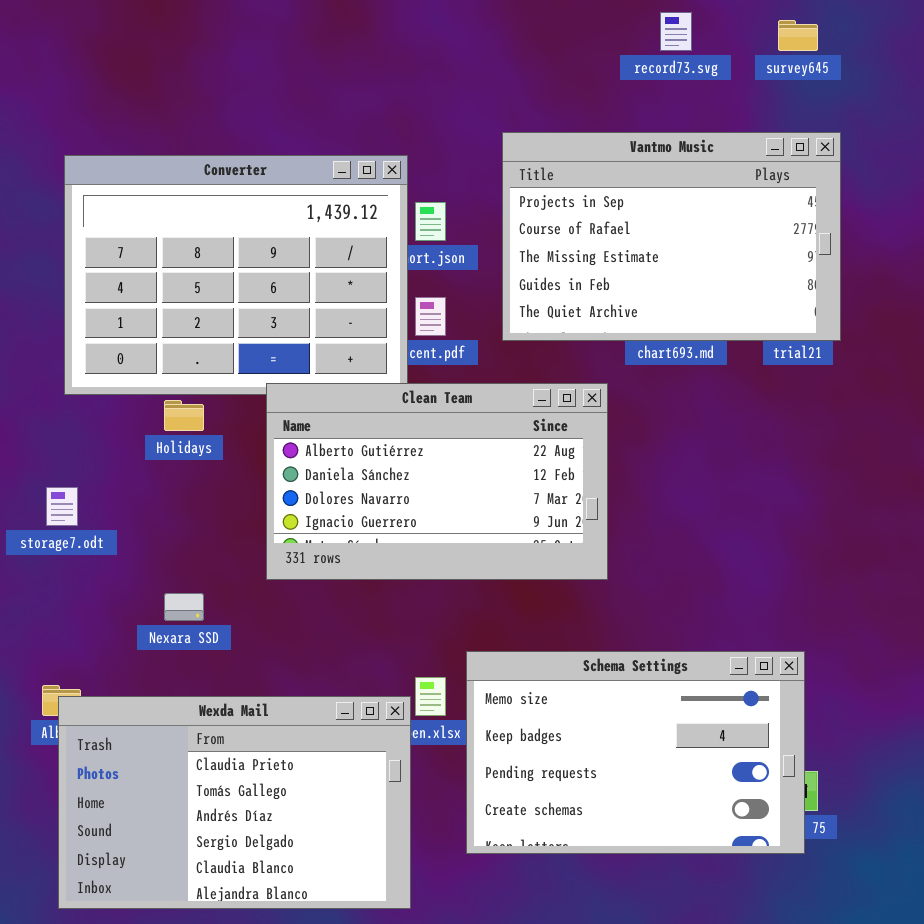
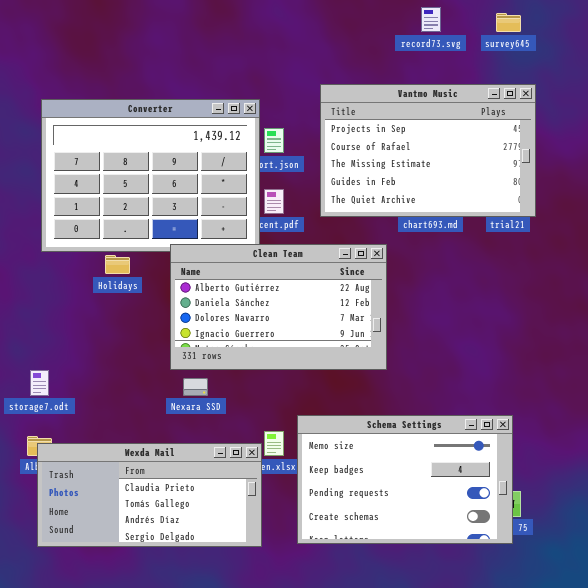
storage7.odt: [46,487,78,526] -> [30,370,49,396], moved
Nexara SSD: [164,593,204,621] -> [183,378,208,396], moved
Wexda Mail: [58,696,411,909] -> [37,443,262,547], resized

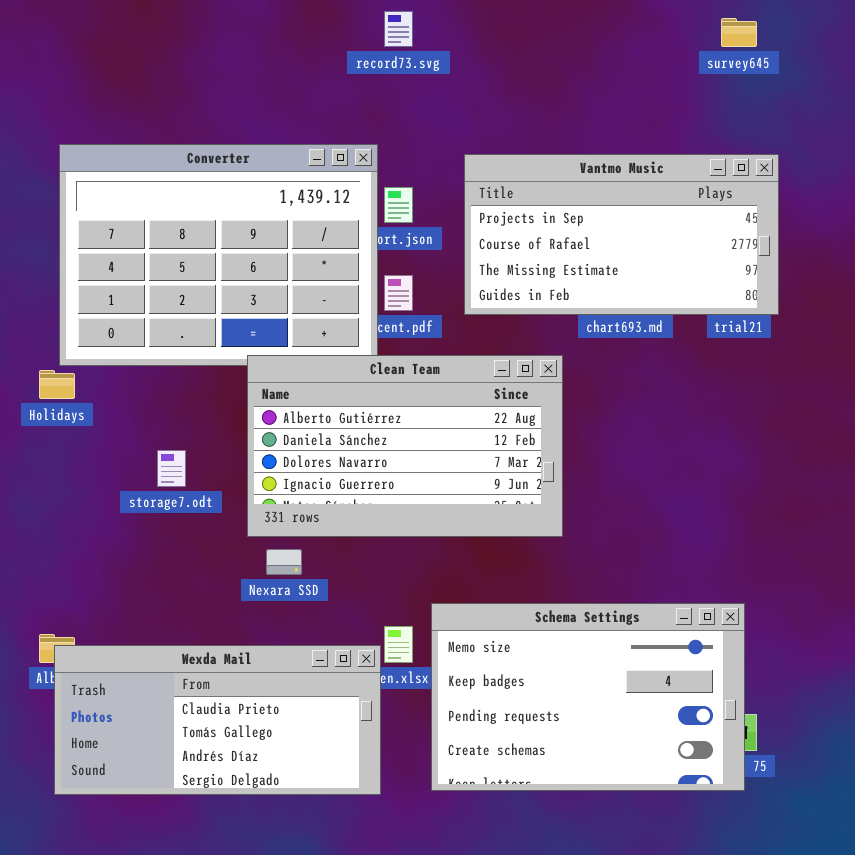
record73.svg: [421,7,441,32] -> [384,11,413,47], moved
Vantmo Music: [320,84,536,217] -> [464,154,779,315], resized
Holidays: [105,255,130,274] -> [39,370,75,399], moved
storage7.odt: [30,370,49,396] -> [157,450,186,487], moved

